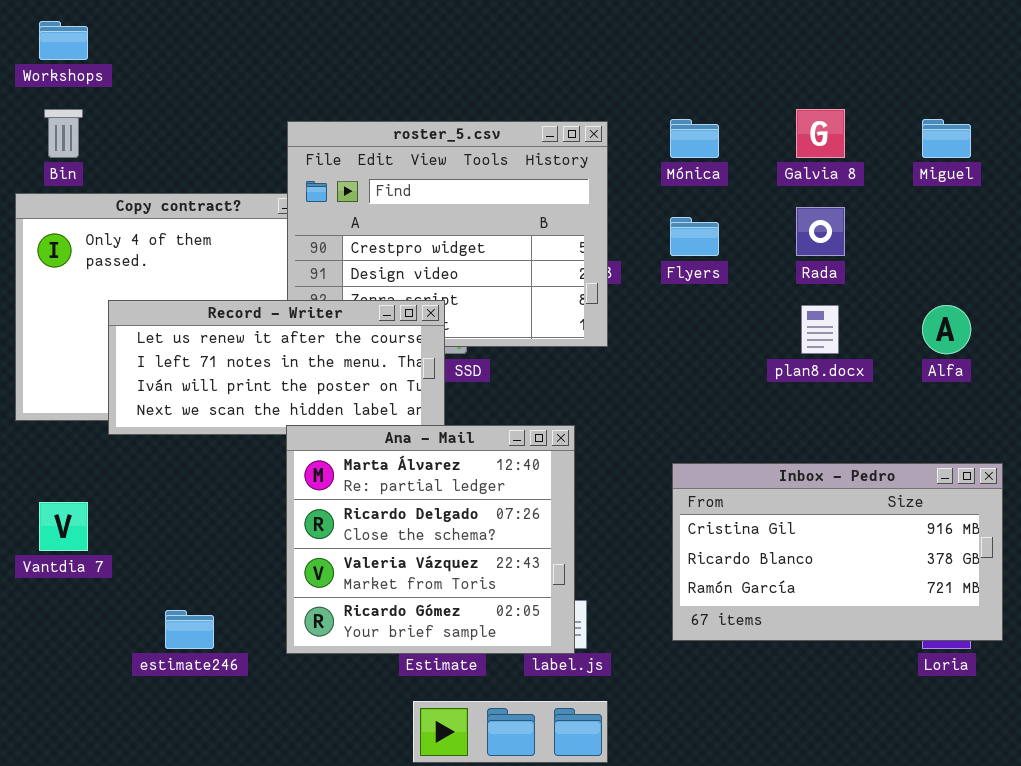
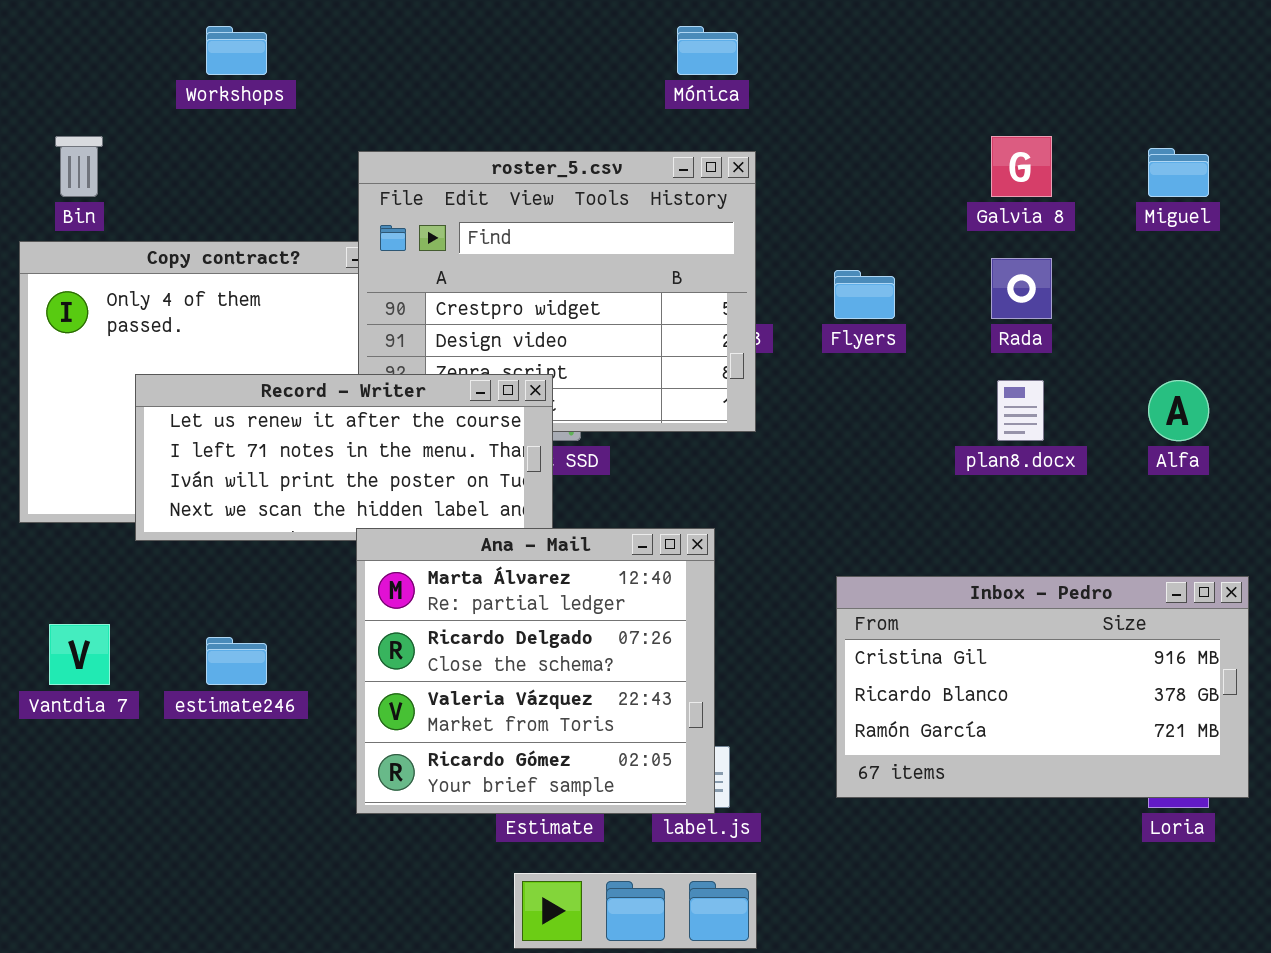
Workshops: [39,21,88,60] -> [206,26,267,75], moved
Mónica: [670,119,719,158] -> [677,26,738,75], moved
estimate246: [165,610,214,649] -> [206,637,267,685], moved

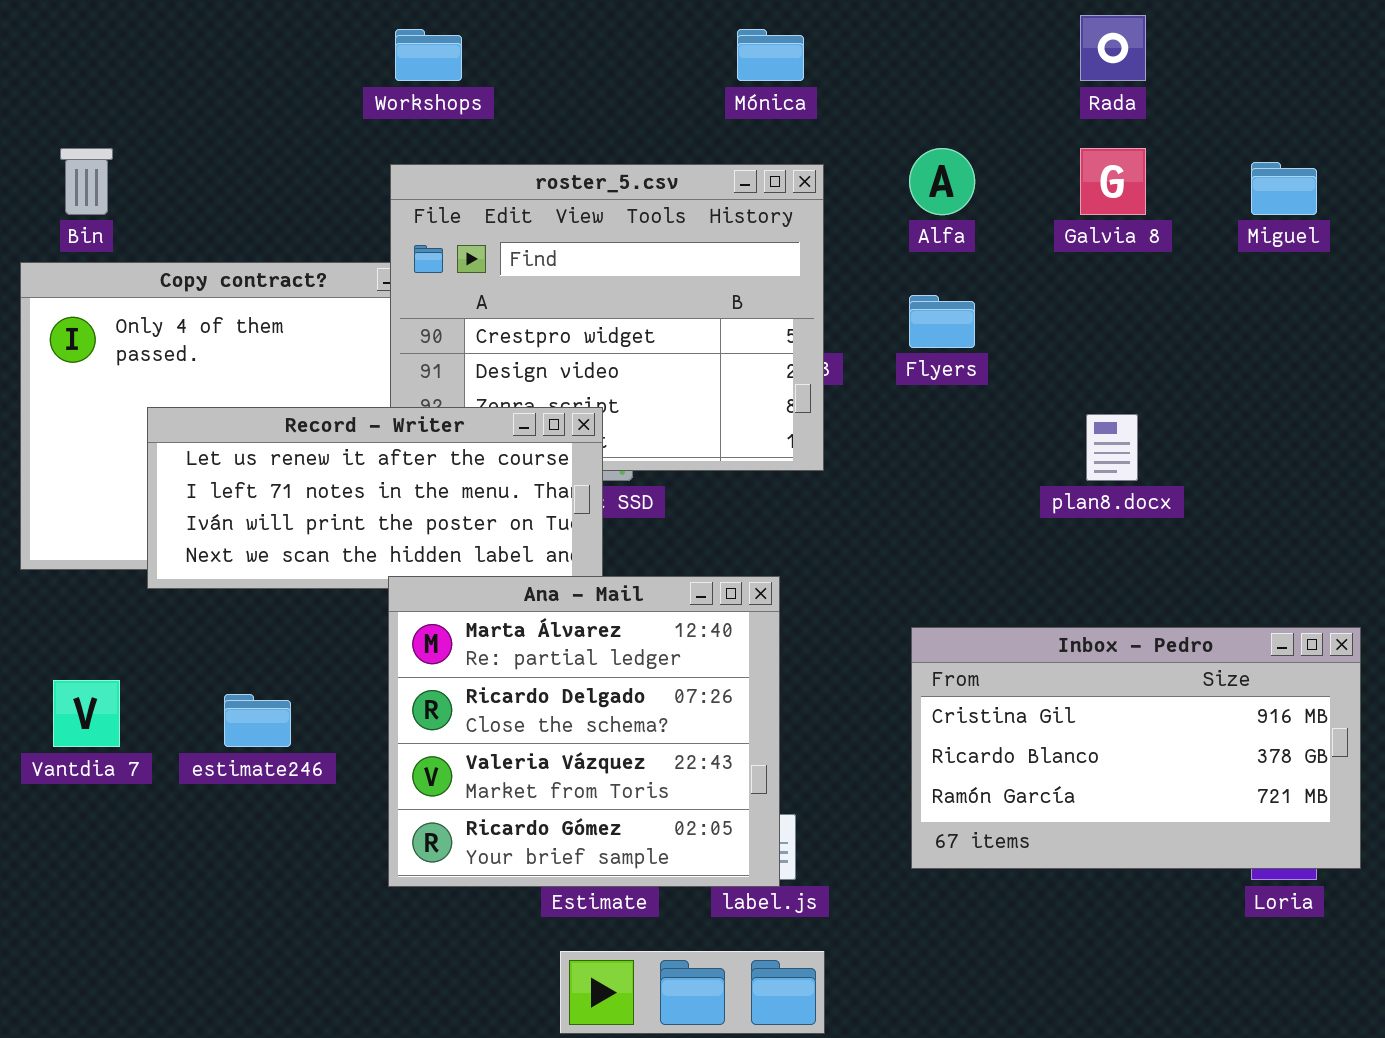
Workshops: [206,26,267,75] -> [395,29,462,81], moved
Rada: [991,258,1052,319] -> [1080,15,1146,81], moved
Alfa: [1148,380,1209,441] -> [909,148,975,215], moved

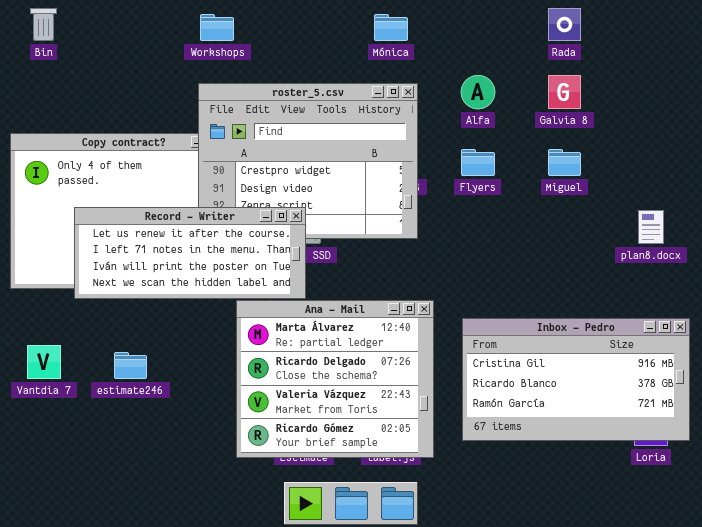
Bin: [60,148,113,215] -> [30,8,57,41], moved
Miguel: [1251,162,1317,215] -> [548,149,581,176], moved
plan8.docx: [1086,414,1138,481] -> [638,210,664,244], moved
Ana - Mail: [388,576,780,887] -> [236,300,434,458], moved

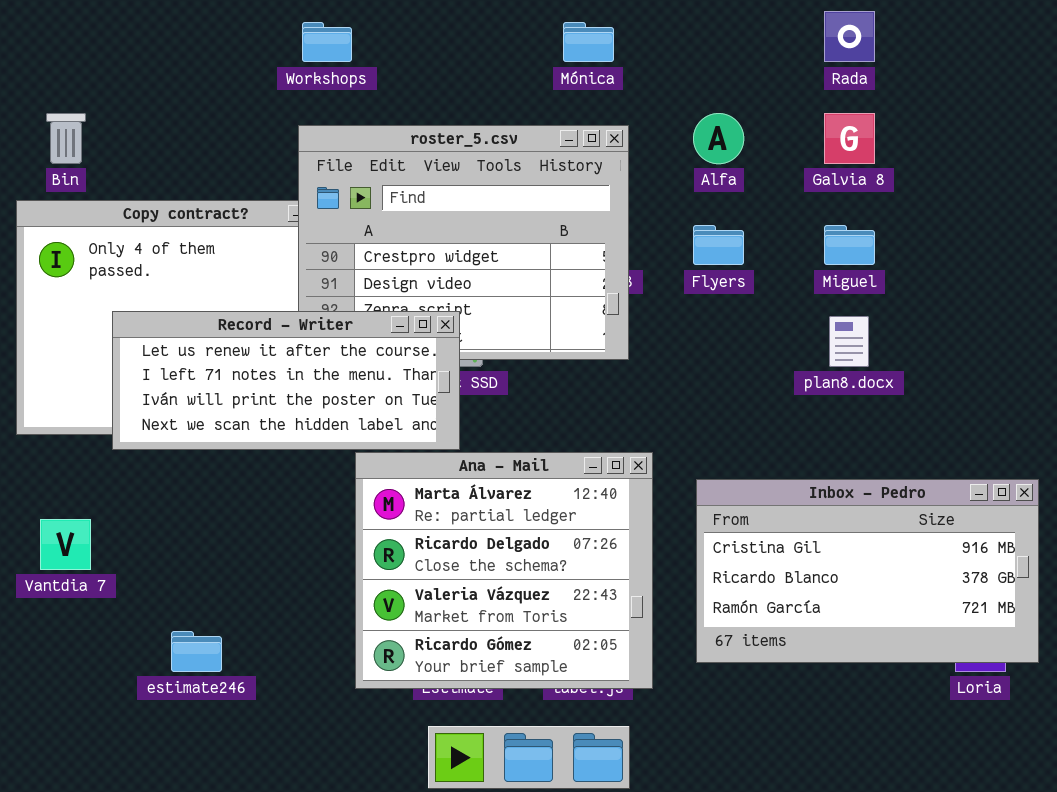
Bin: [30,8,57,41] -> [46,113,86,164], moved
plan8.docx: [638,210,664,244] -> [829,316,869,367], moved
estimate246: [114,352,147,379] -> [171,631,222,672], moved

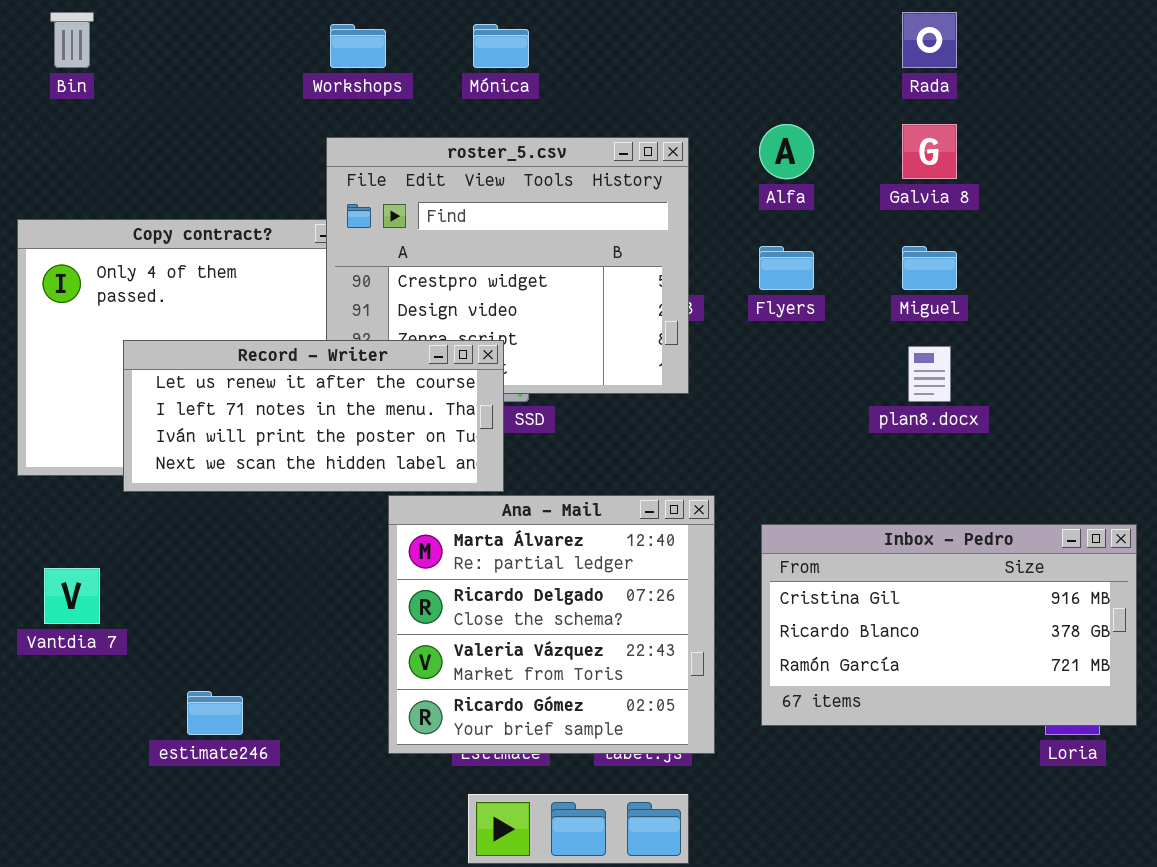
Mónica: [563,22,614,62] -> [473,24,529,68], moved
Bin: [46,113,86,164] -> [50,12,94,68], moved

